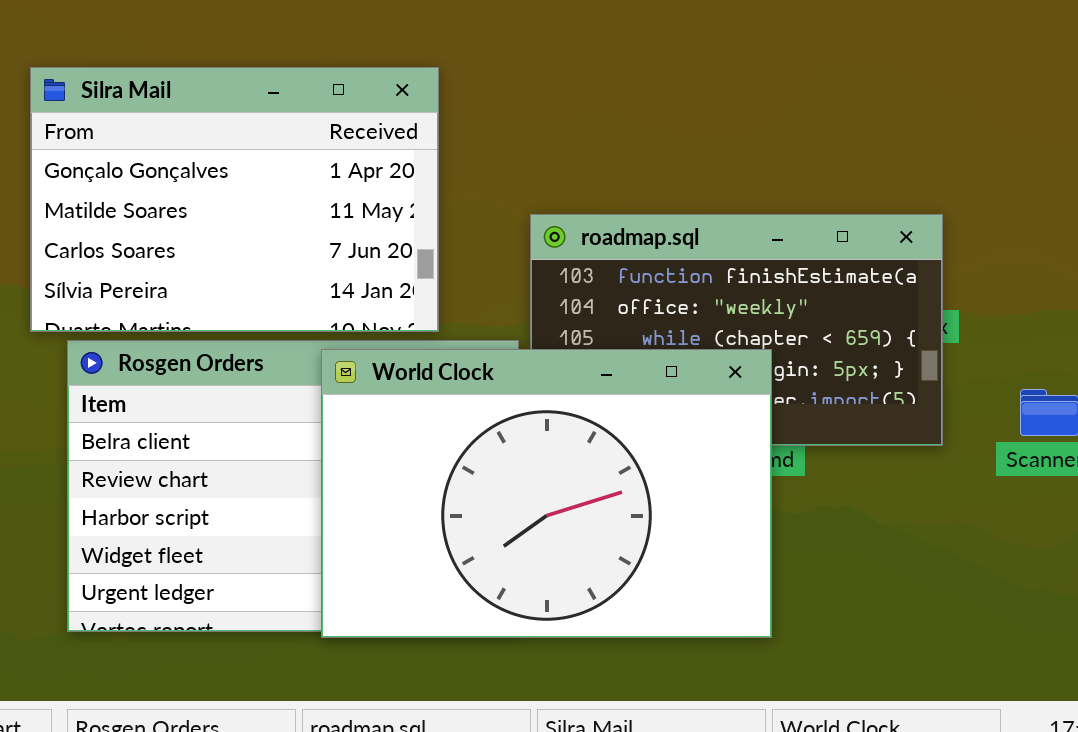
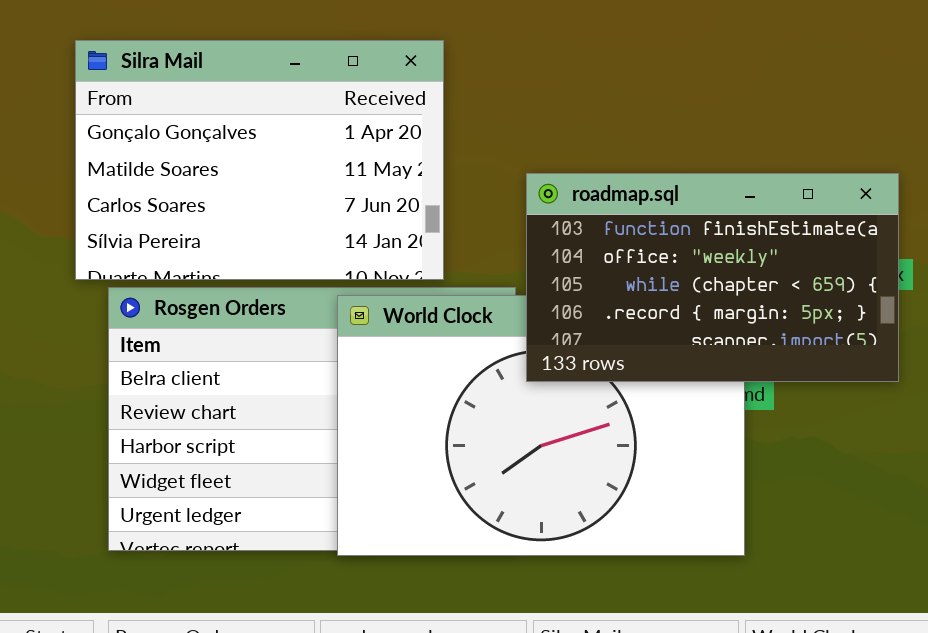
roadmap.sql: [530,214,943,446] -> [526,173,899,382], raised

